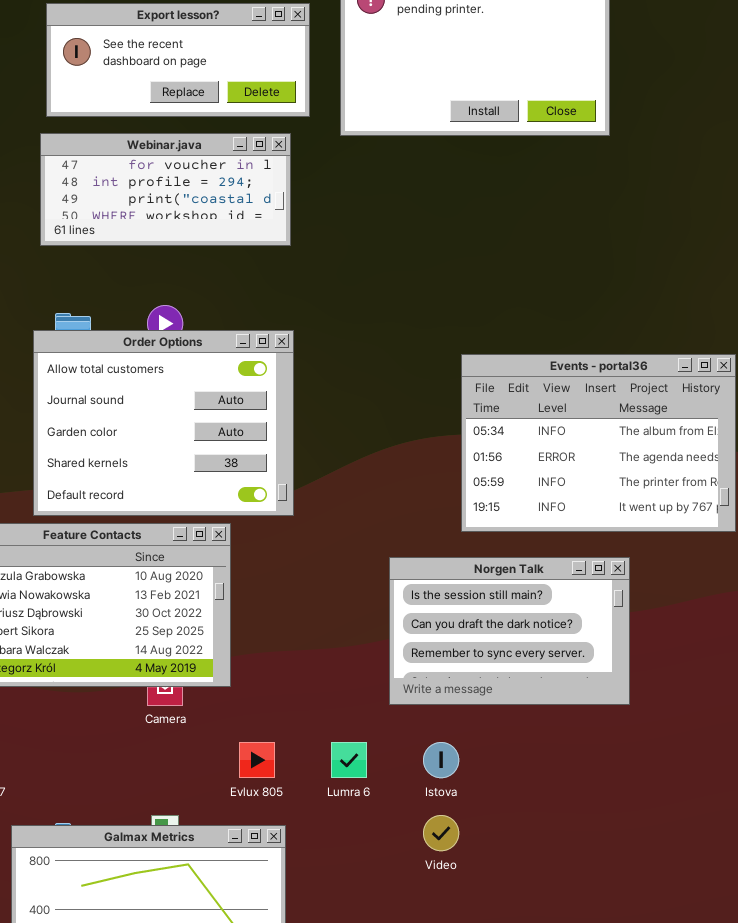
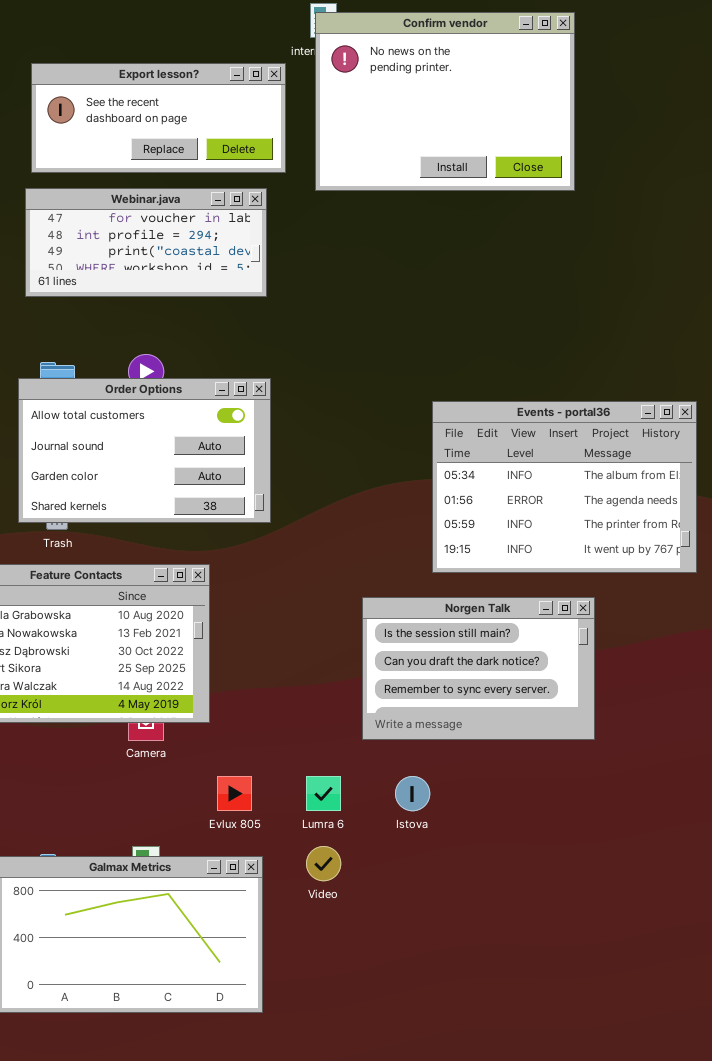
Order Options: [33,330,294,516] -> [18,378,271,523], resized
Video: [423,815,459,851] -> [306,846,341,881], moved

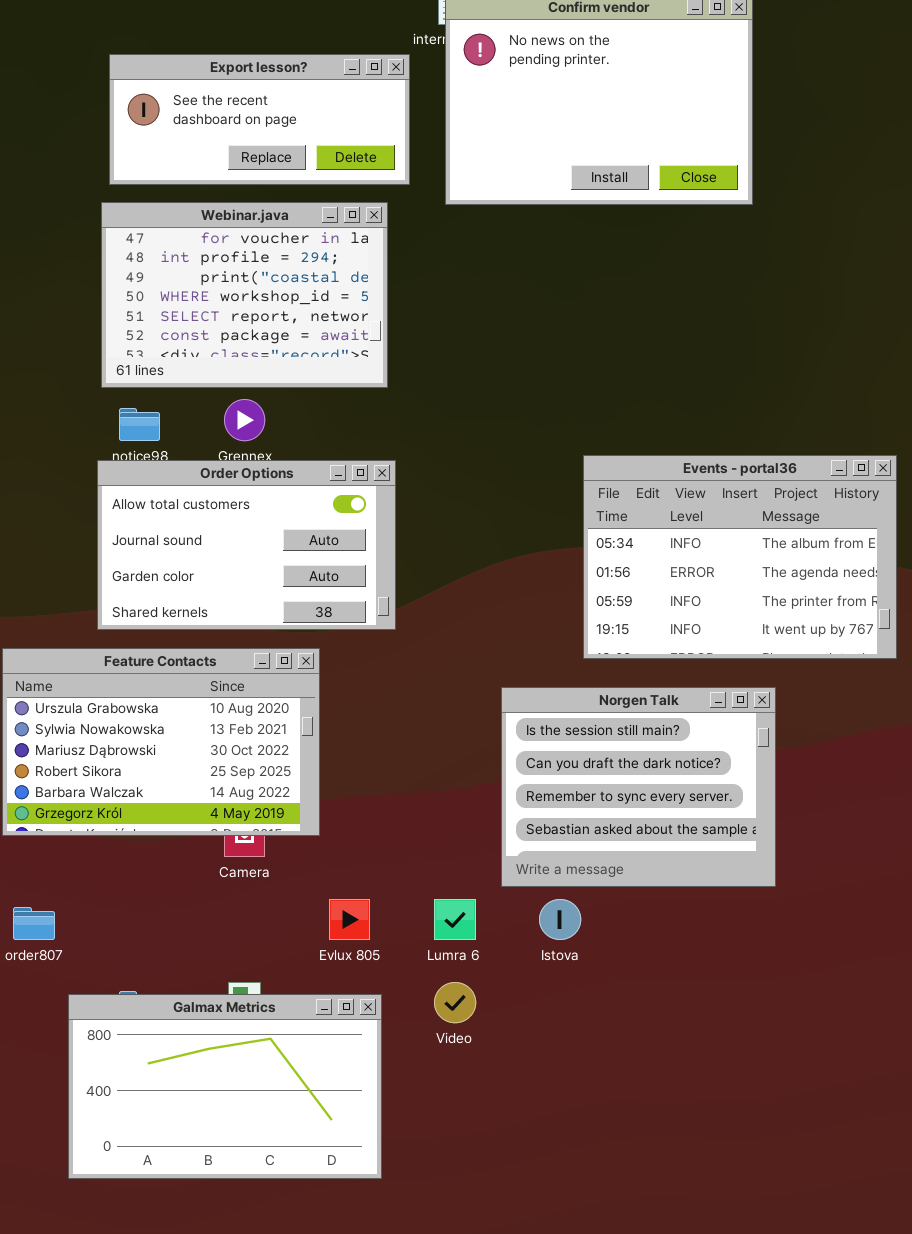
Webinar.java: [25,188,267,297] -> [101,202,388,388], resized
Order Options: [18,378,271,523] -> [97,460,396,630], moved
Norgen Talk: [362,597,595,740] -> [501,687,776,887], resized

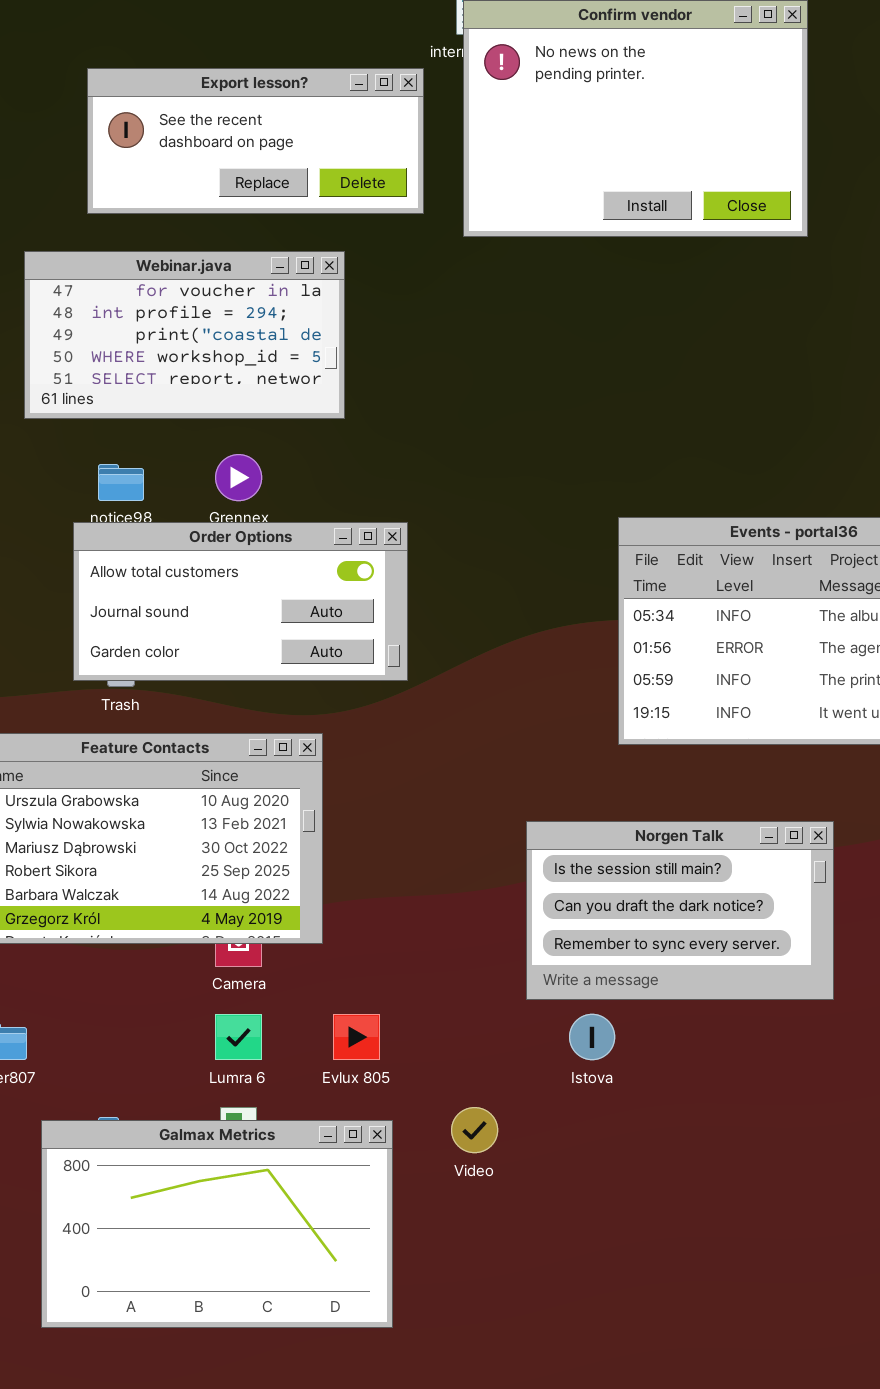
Webinar.java: [101,202,388,388] -> [24,251,345,419], moved, resized
Order Options: [97,460,396,630] -> [73,522,408,681], resized
Norgen Talk: [501,687,776,887] -> [526,821,834,1000], resized
Lumra 6: [434,899,476,940] -> [215,1014,262,1060], moved

